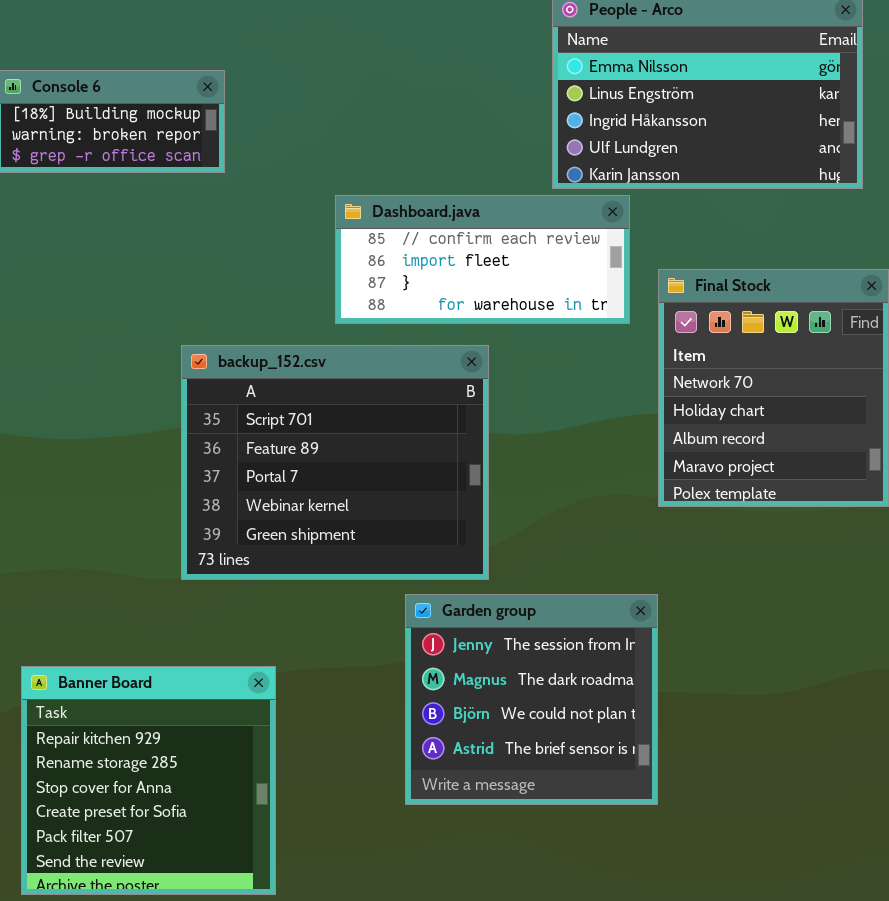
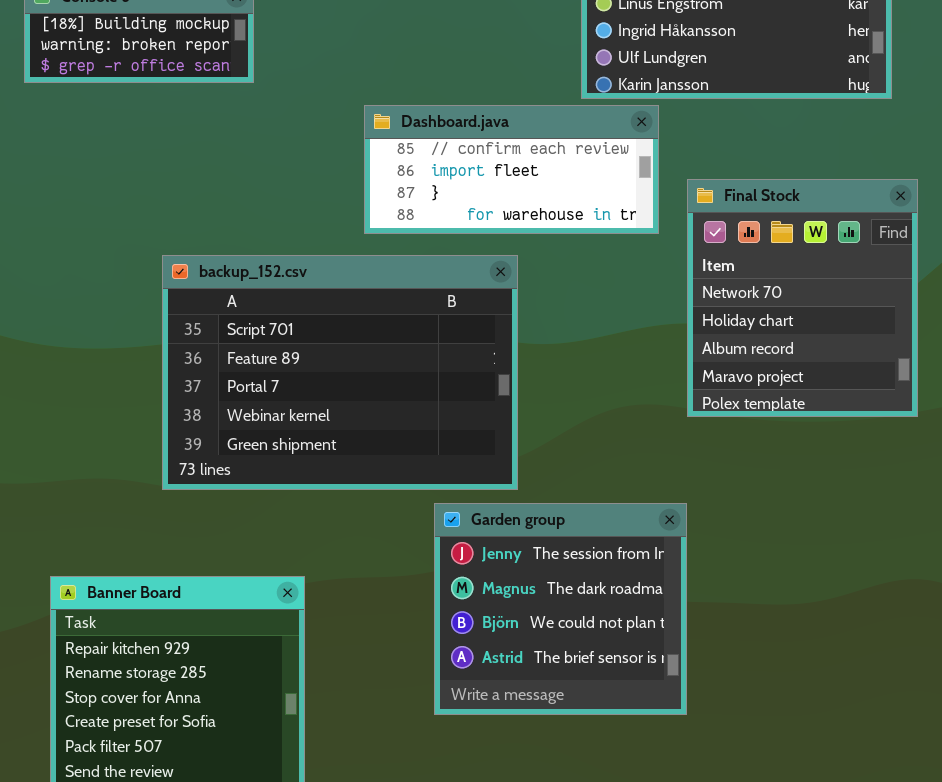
backup_152.csv: [181,345,489,580] -> [162,255,518,490], resized

